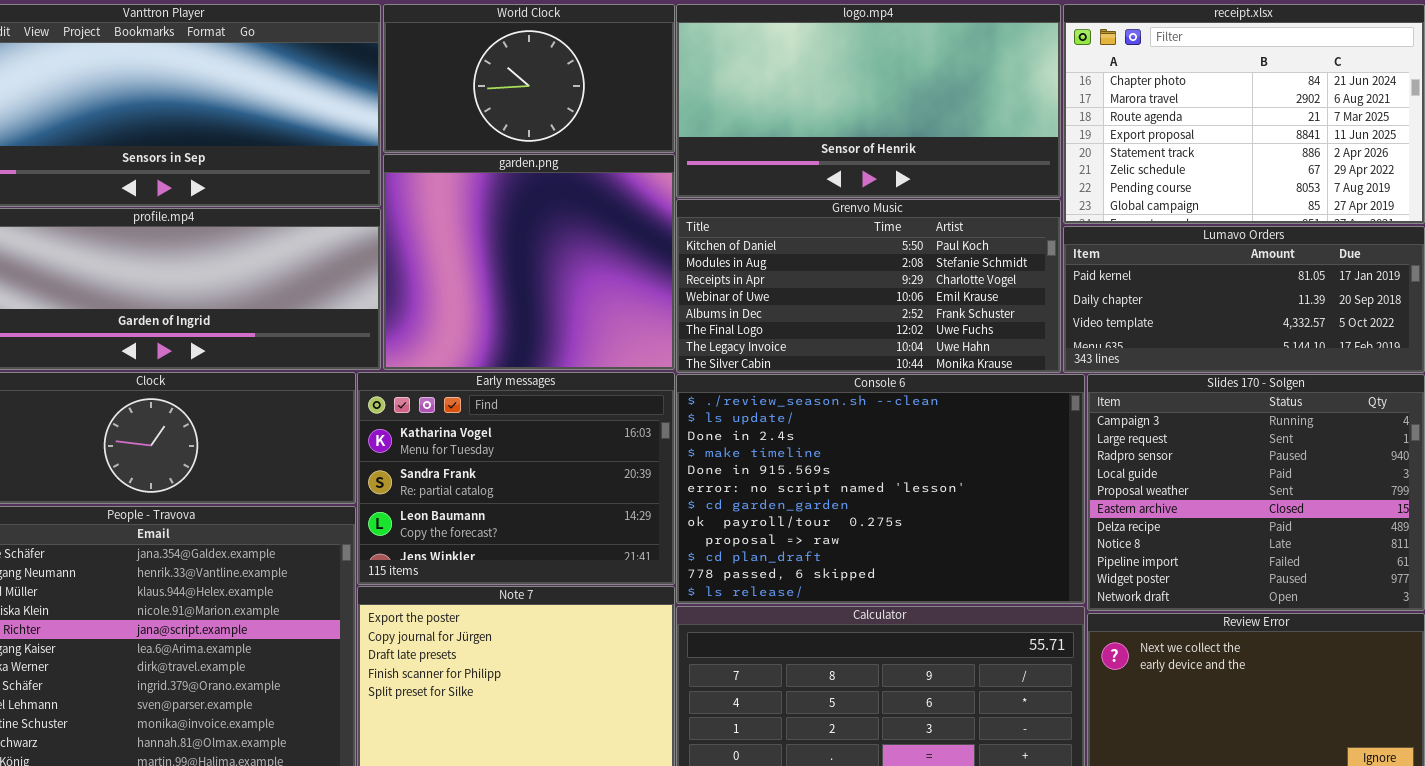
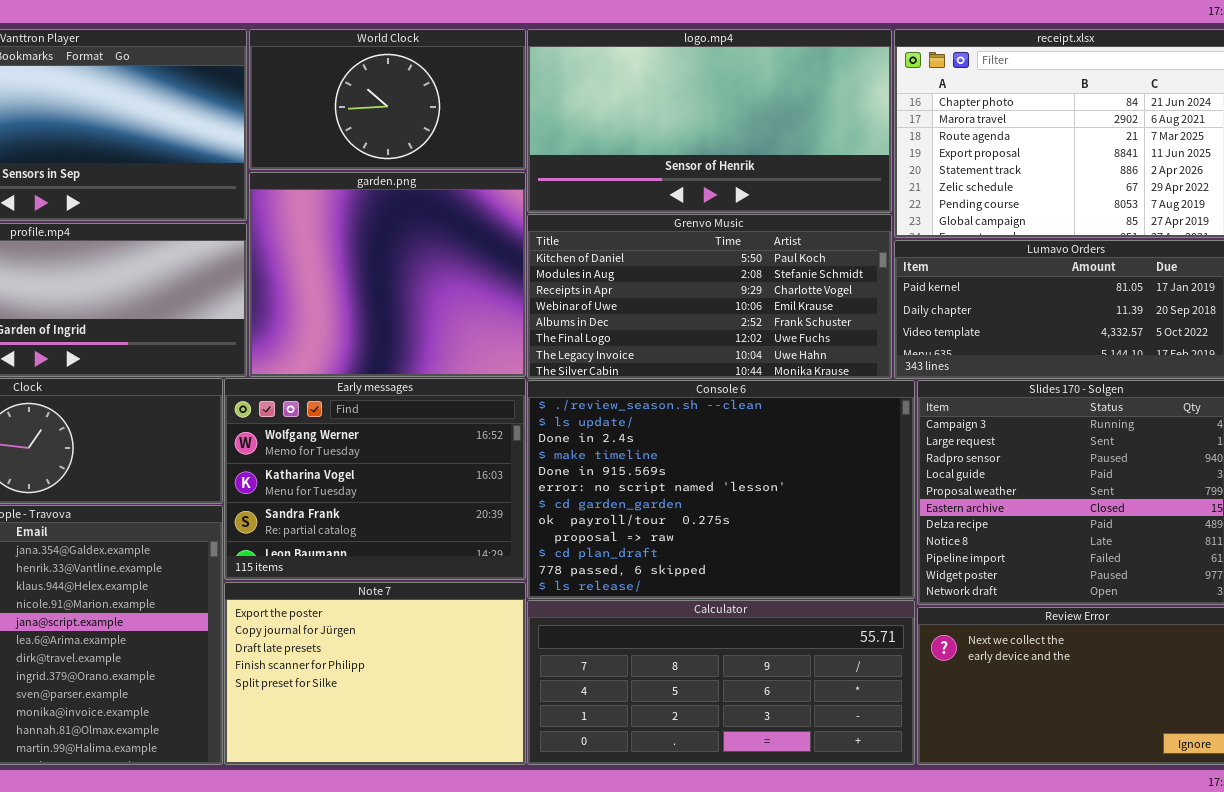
Early messages: [357,372,675,585] -> [224,378,526,580], scrolled up 1 row

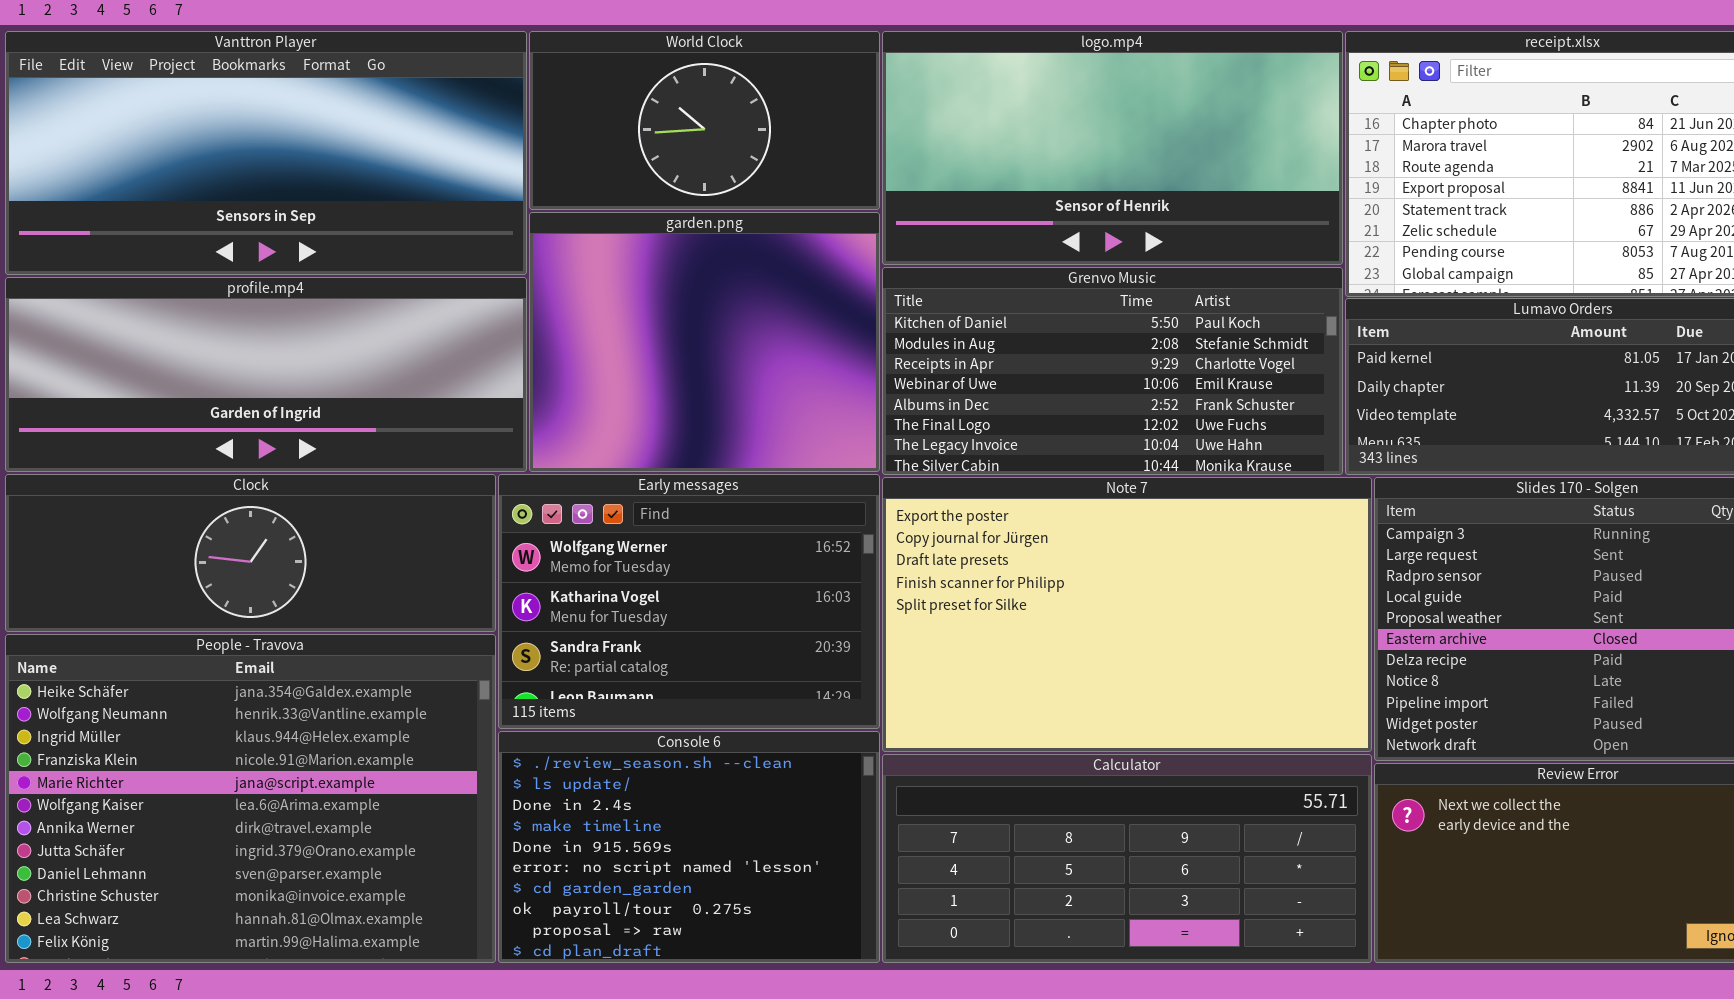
Console 6: [527,380,915,599] -> [498,731,880,963], moved, resized
Note 7: [224,582,526,765] -> [882,477,1372,752], moved, resized

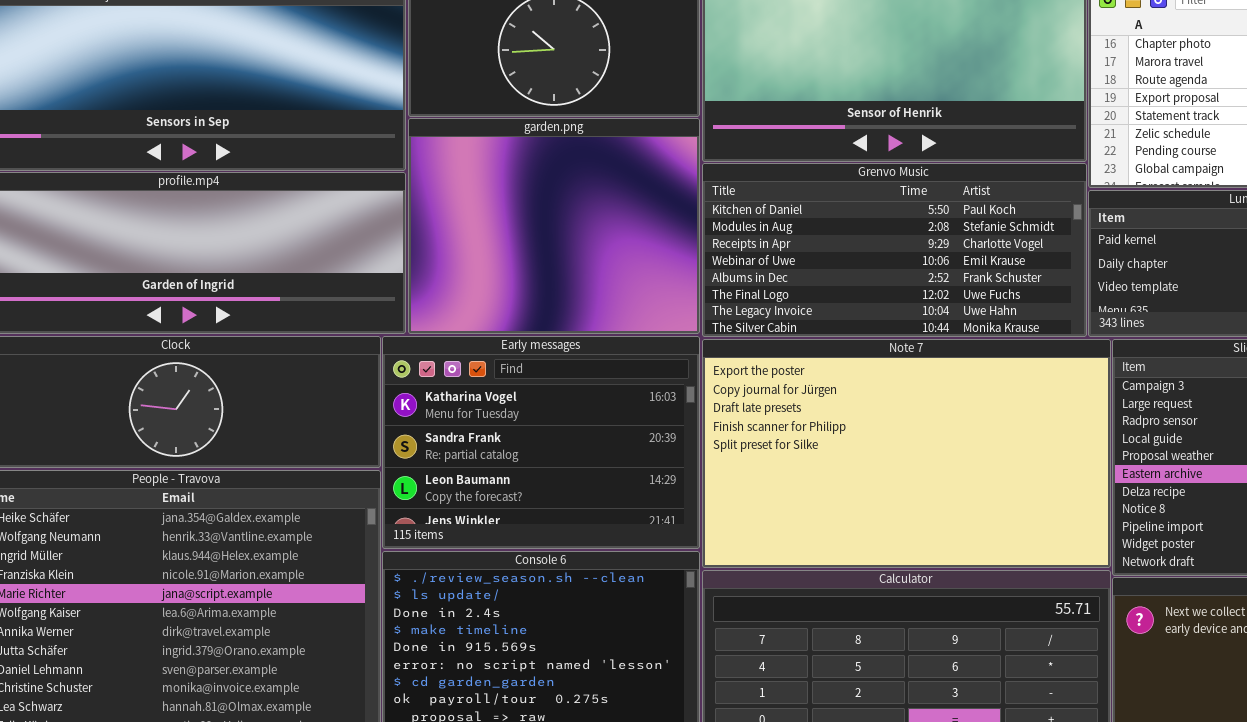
Early messages: [498,474,880,729] -> [382,336,700,549], scrolled down 1 row

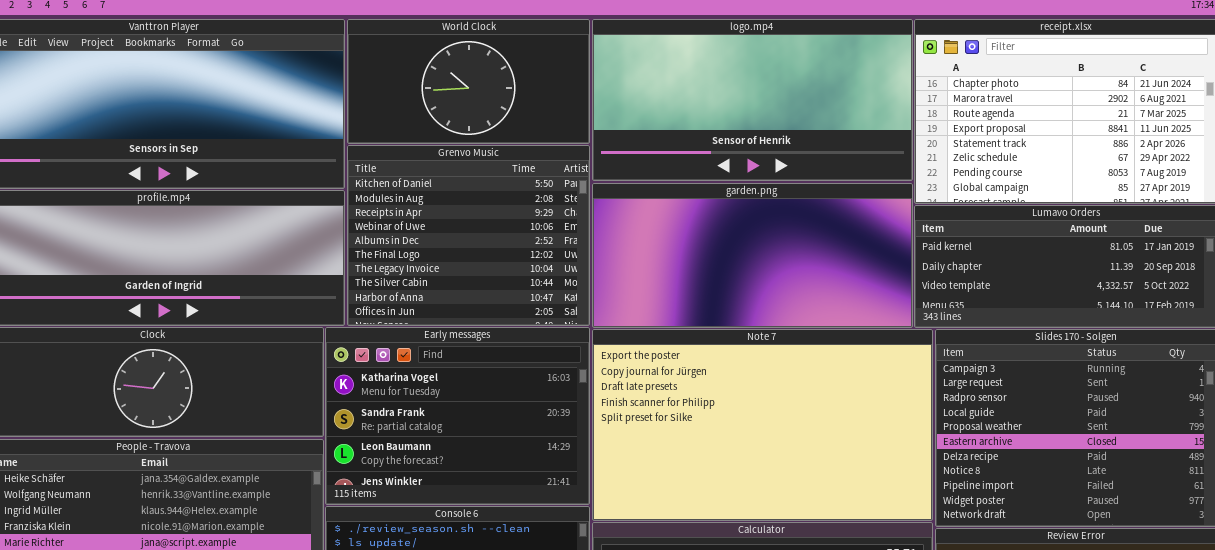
garden.png: [408,118,700,334] -> [592,183,913,328], moved, resized
Grenvo Music: [702,163,1087,337] -> [347,145,590,326], moved, resized

